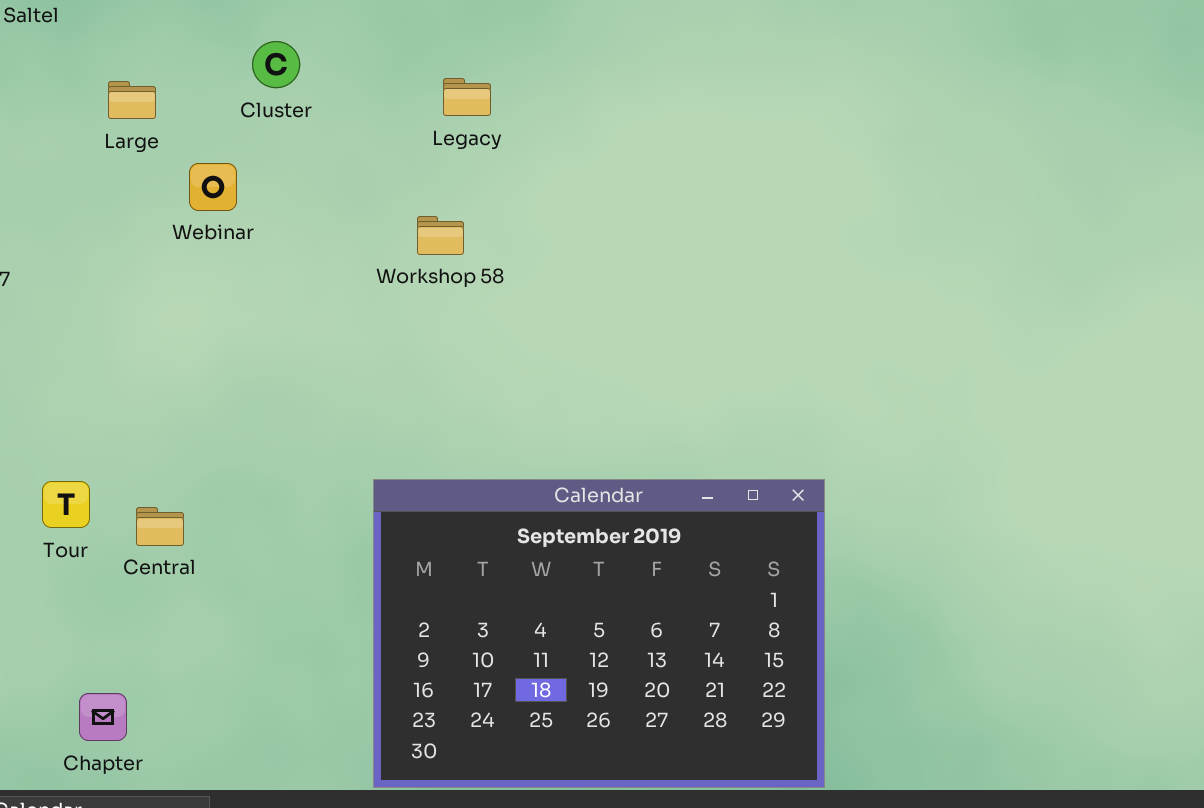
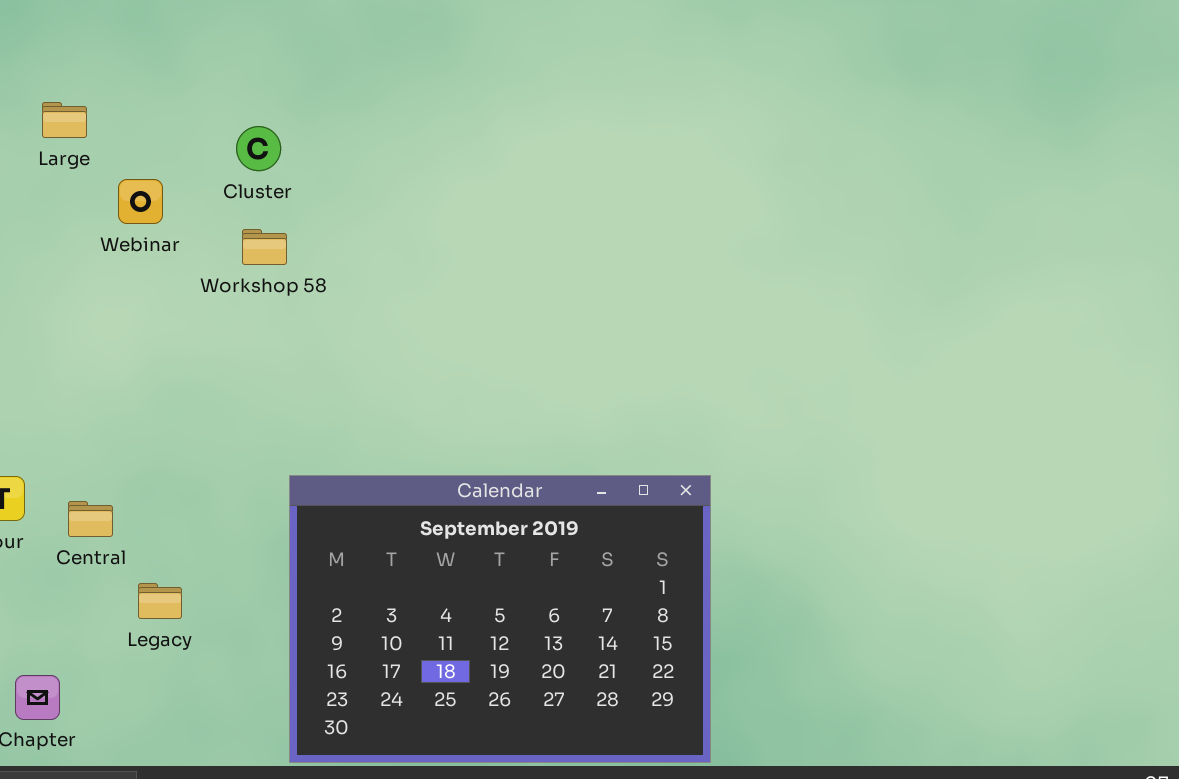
Cluster: [252,41,300,88] -> [236,126,281,171], moved
Legacy: [443,78,491,116] -> [138,583,182,619], moved
Workshop 58: [417,216,464,255] -> [242,229,287,265], moved

